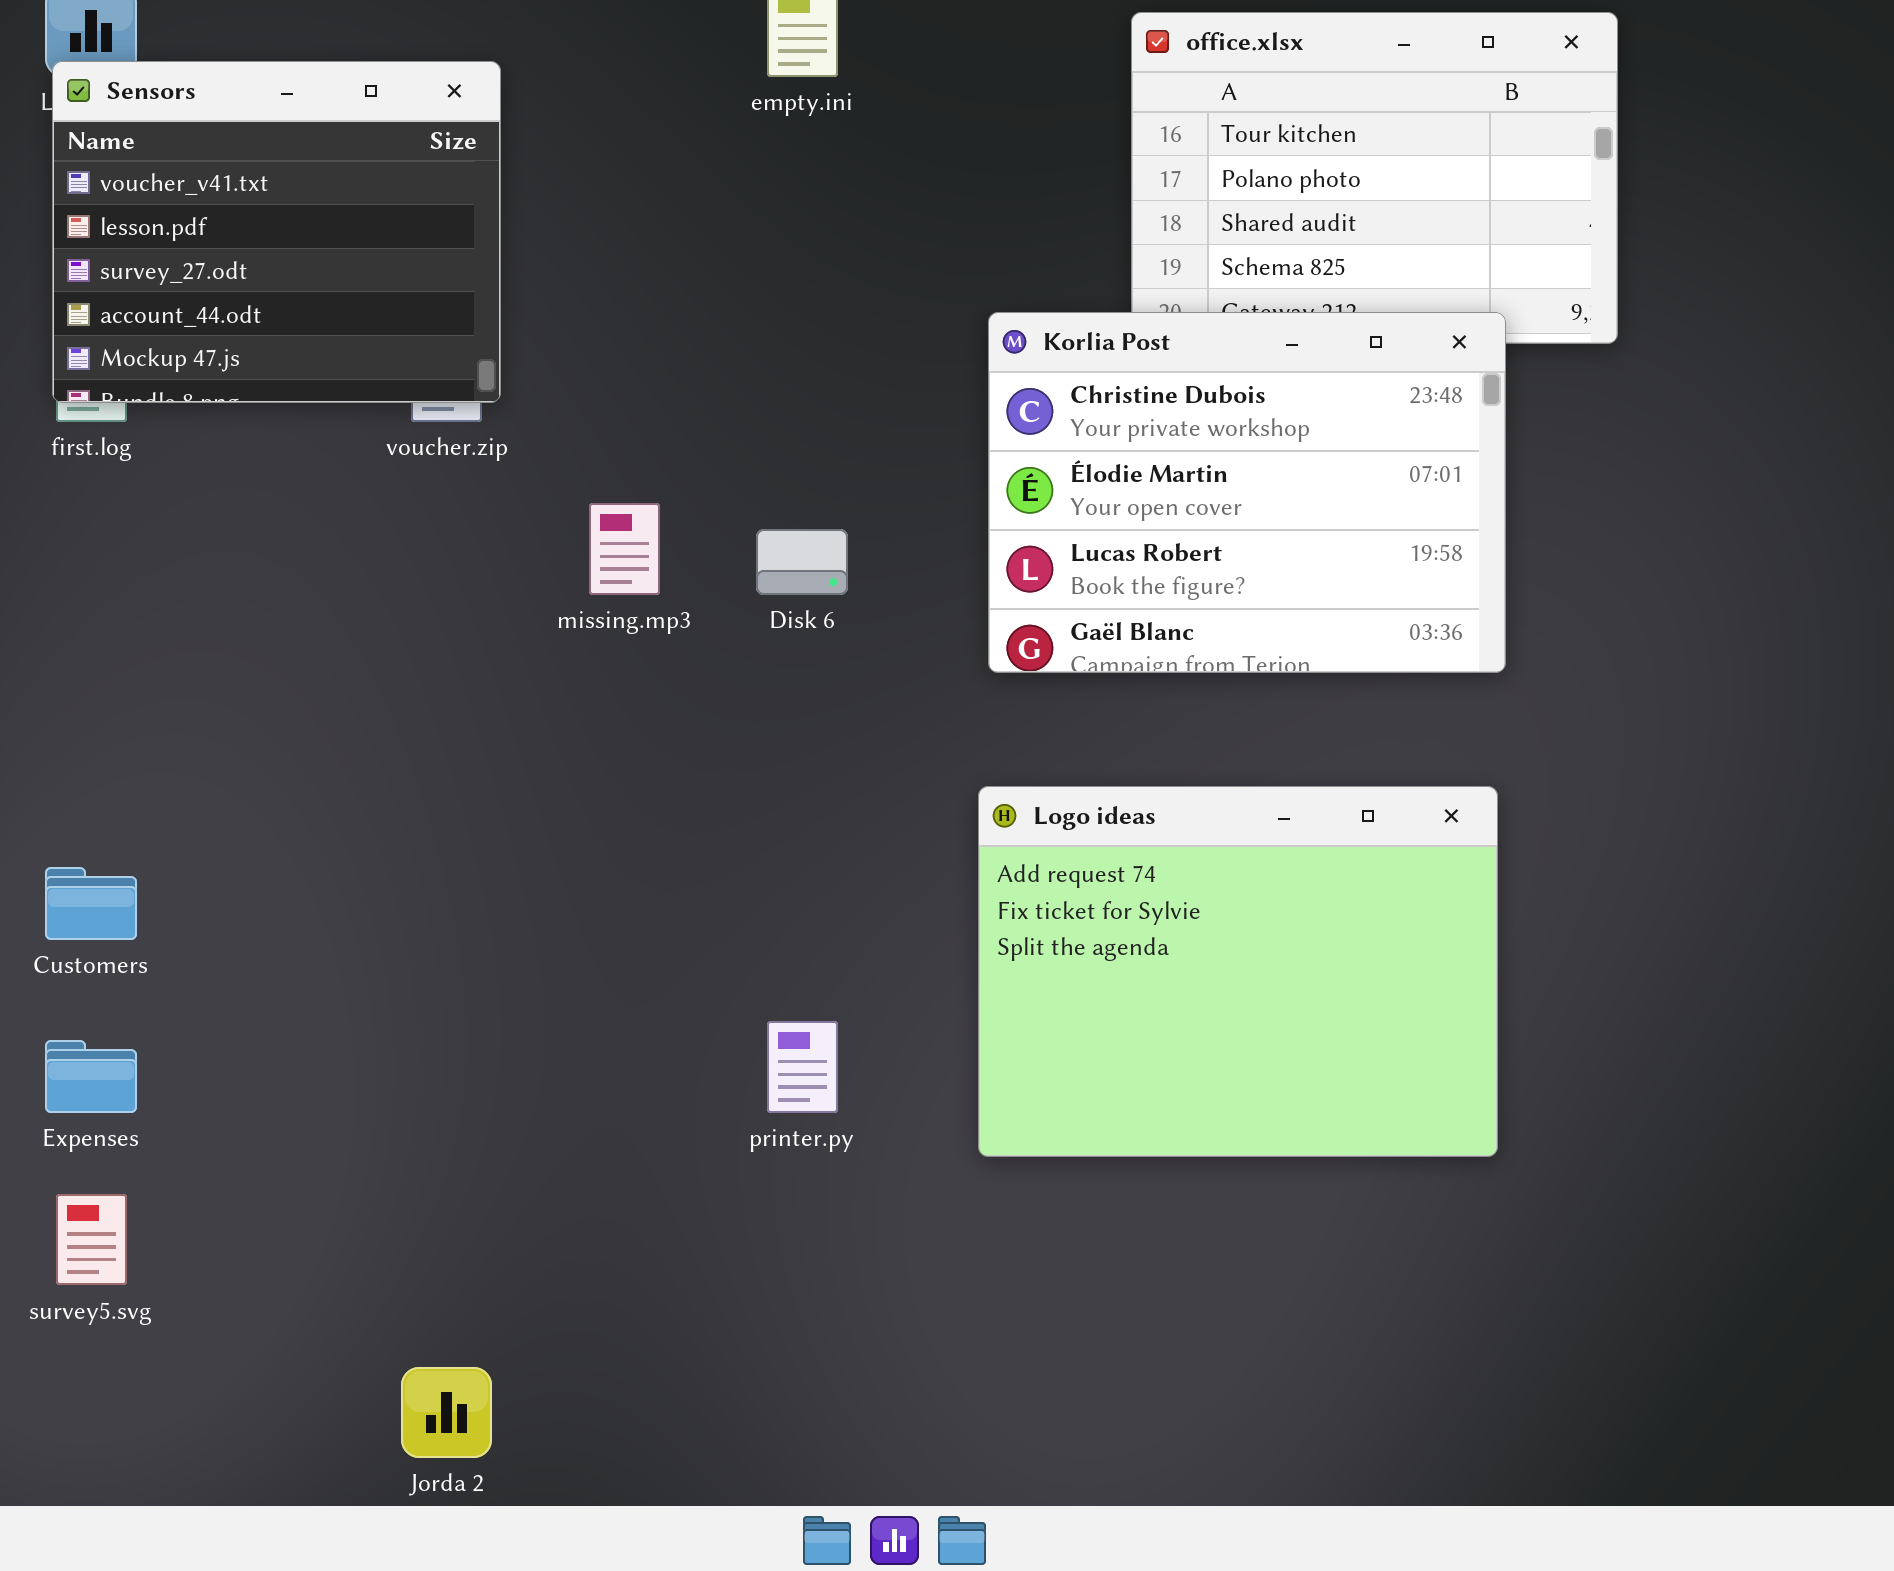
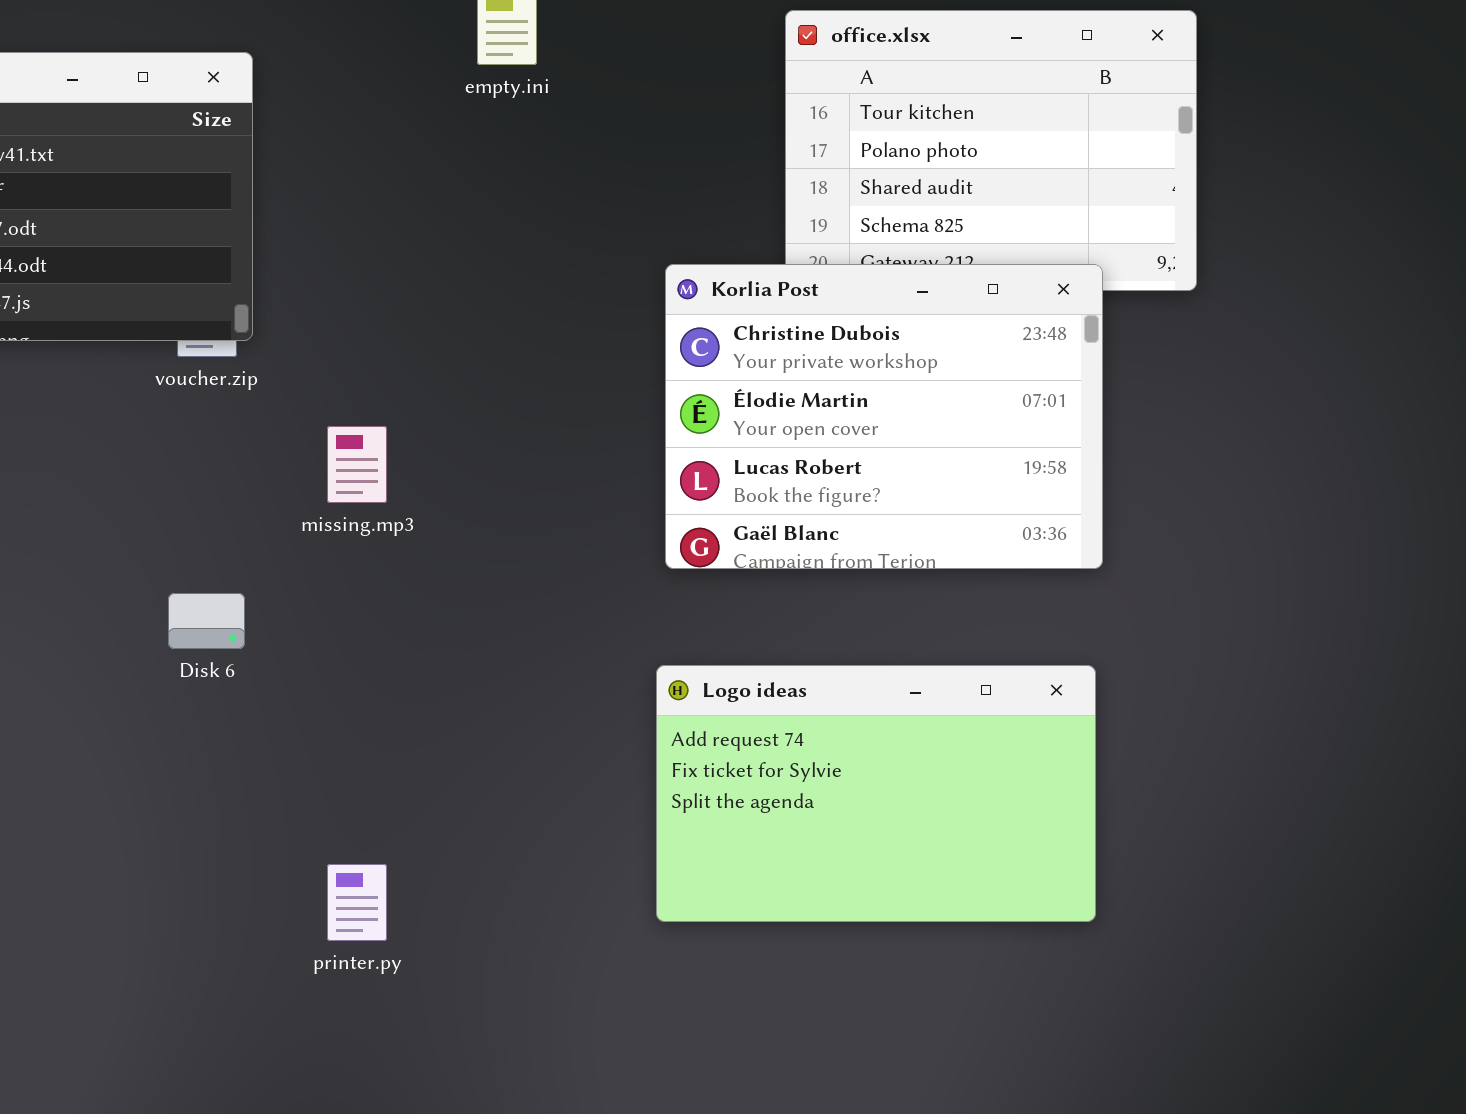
Disk 6: [756,529,848,595] -> [168,593,245,649], moved
Logo ideas: [978,786,1498,1157] -> [656,665,1096,922], resized
printer.py: [767,1021,838,1113] -> [327,864,387,941], moved

